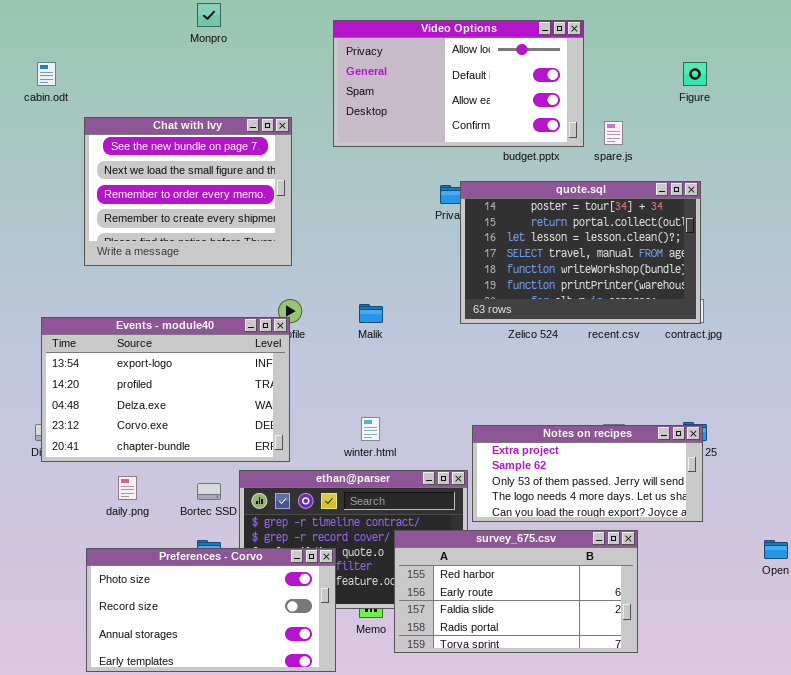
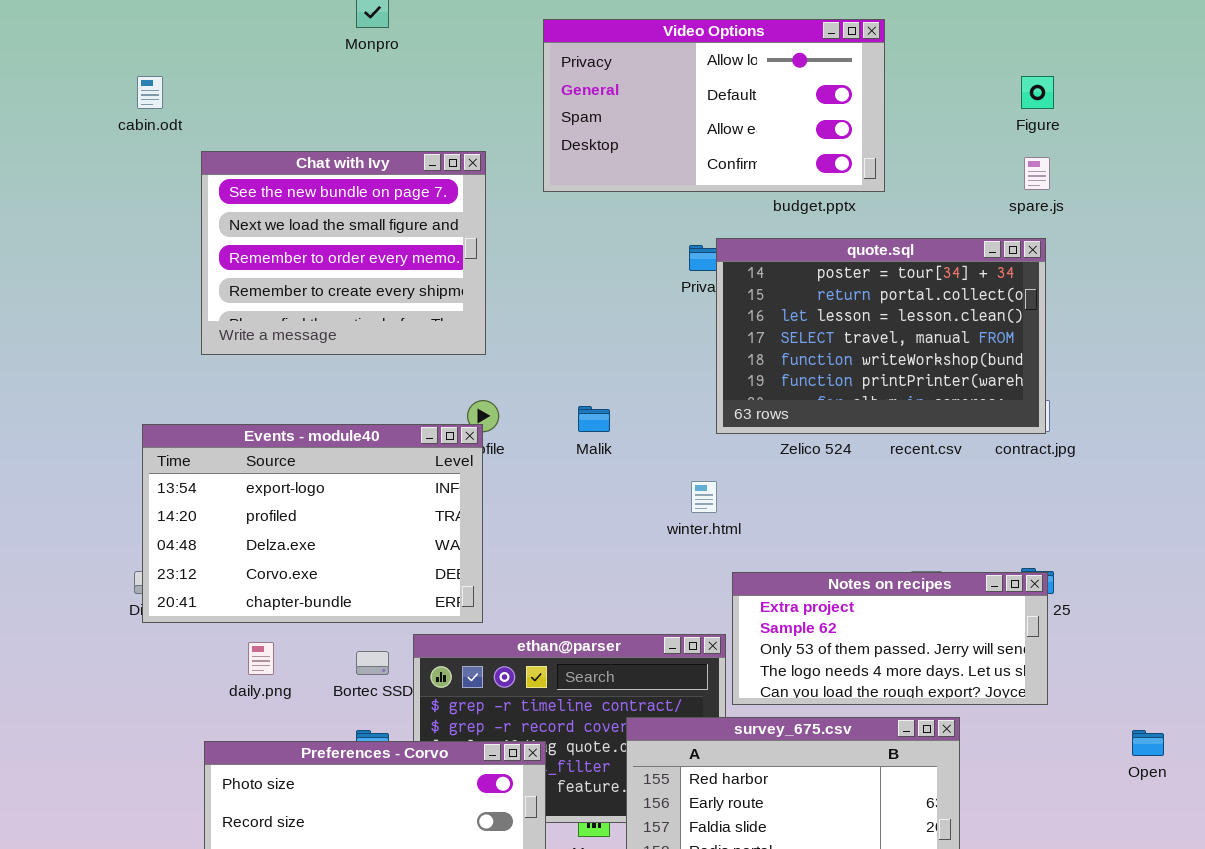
spare.js: [604,121,623,145] -> [1024,157,1050,190], moved
winter.html: [361,417,380,441] -> [691,481,717,513], moved

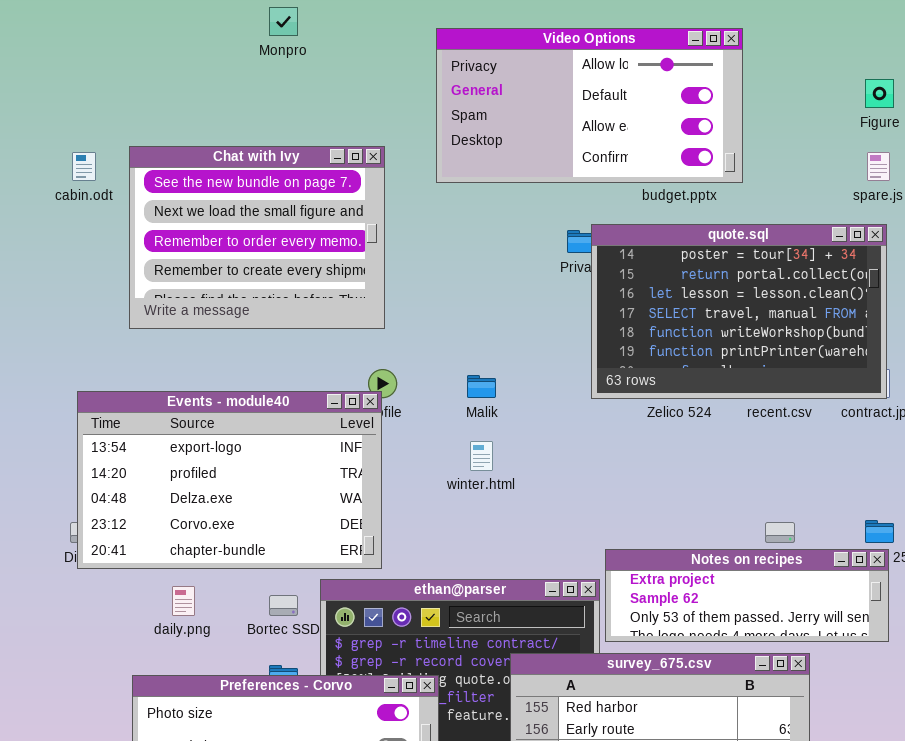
cabin.odt: [137,76,163,109] -> [72,152,96,181], moved
winter.html: [691,481,717,513] -> [470,441,493,471], moved
Notes on recipes: [732,572,1048,705] -> [605,549,889,642], resized

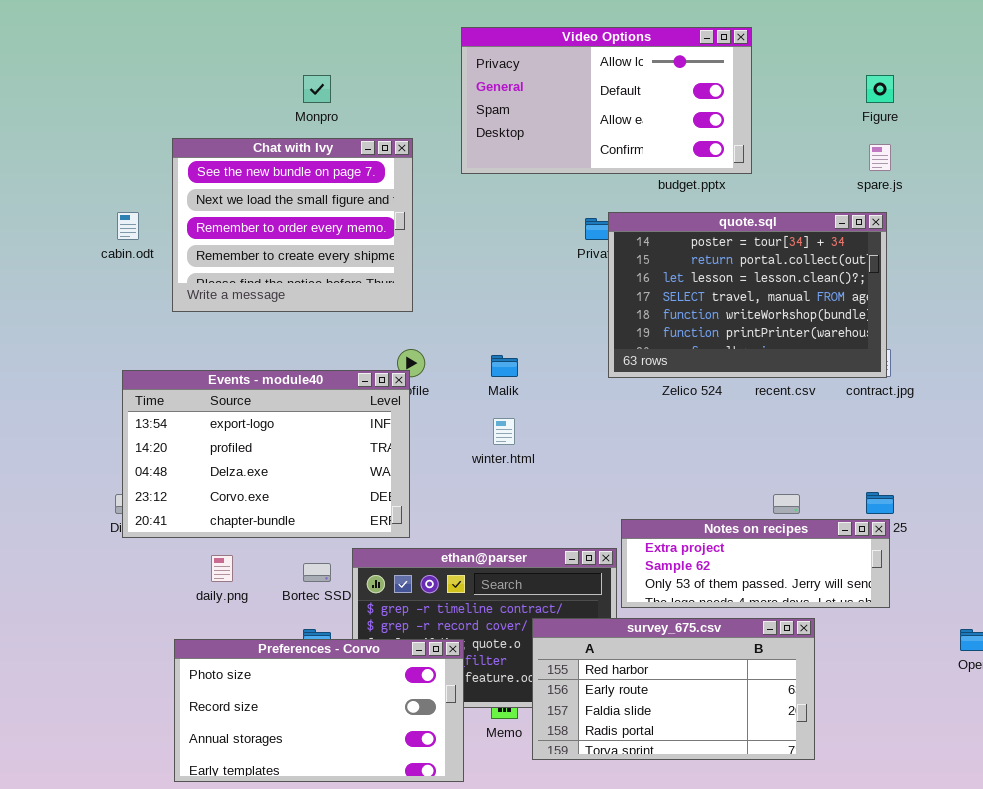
Monpro: [269,7,298,36] -> [303,75,331,103], moved
cabin.odt: [72,152,96,181] -> [117,212,139,240], moved

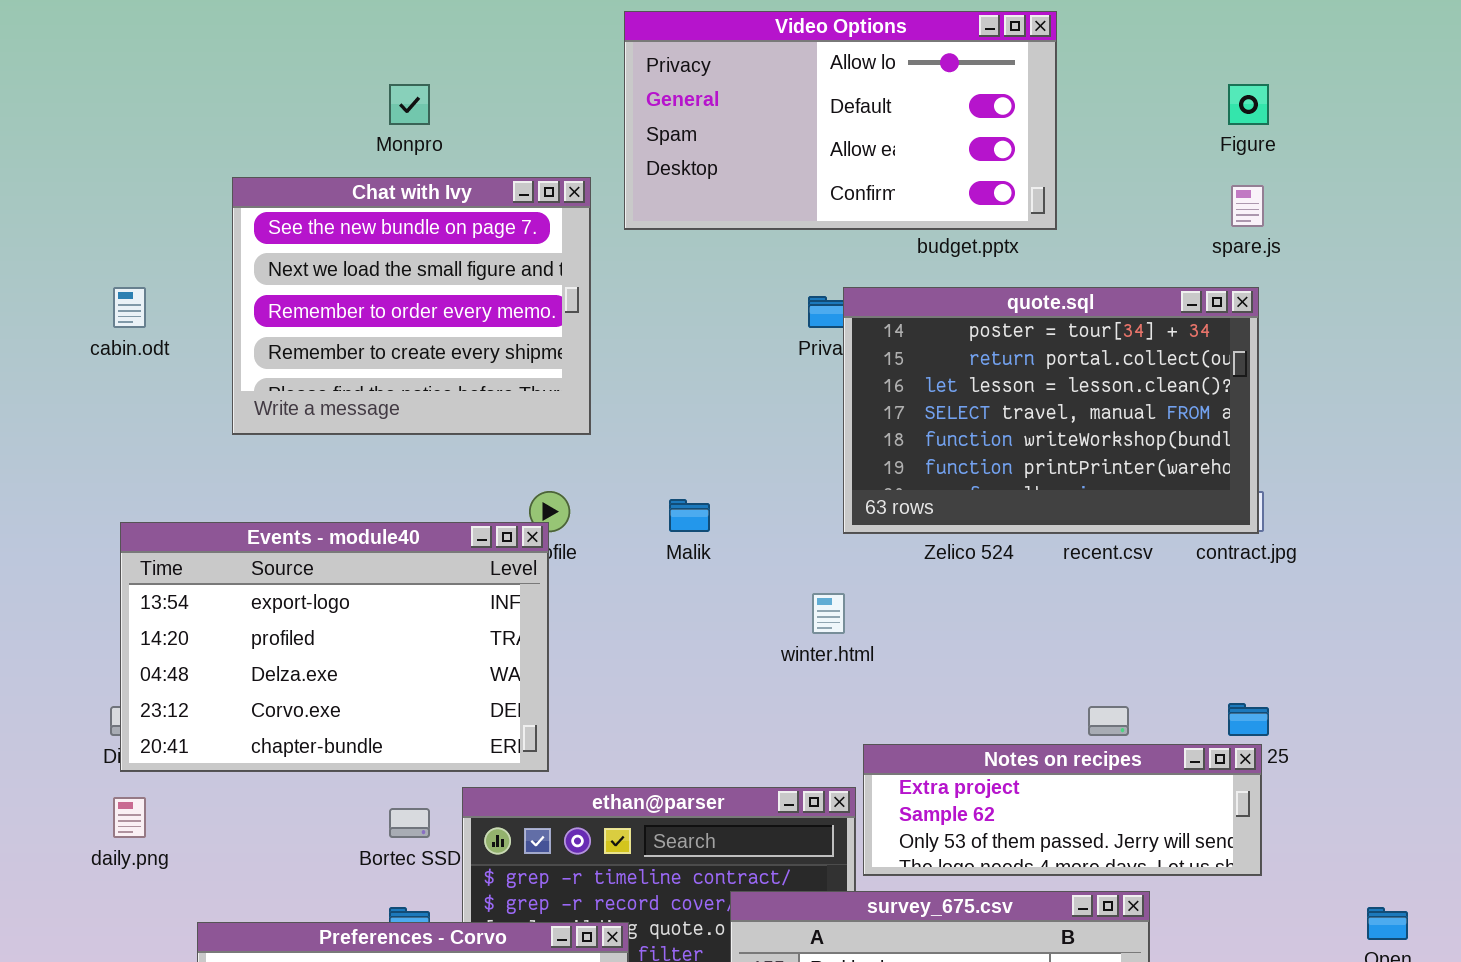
Chat with Ivy: [172,138,413,312] -> [232,177,591,435], moved
winter.html: [493,418,515,445] -> [812,593,845,634], moved
daily.png: [211,555,233,582] -> [113,797,146,838], moved

